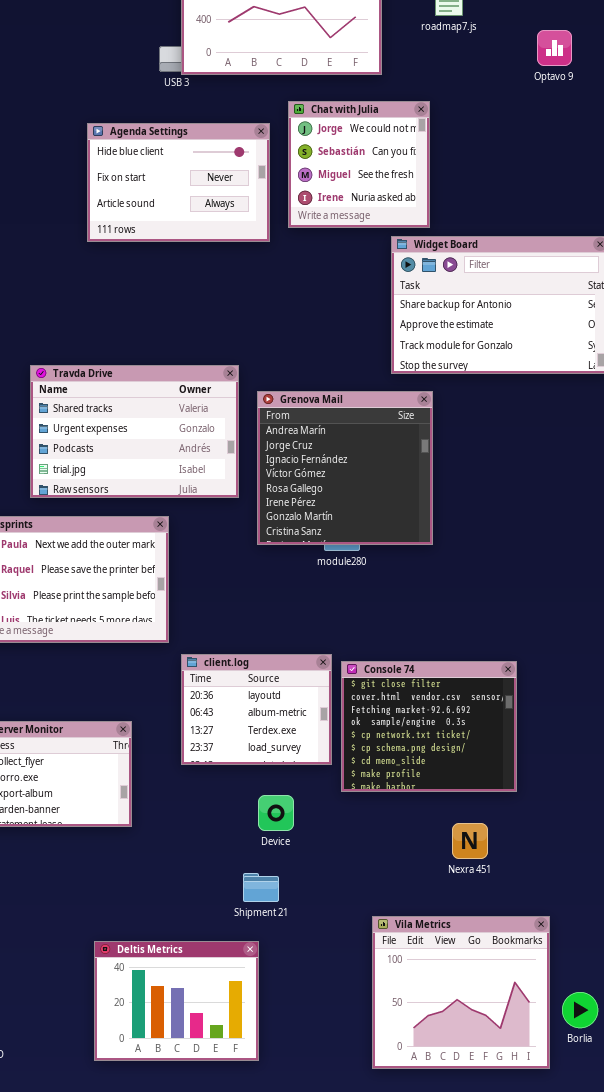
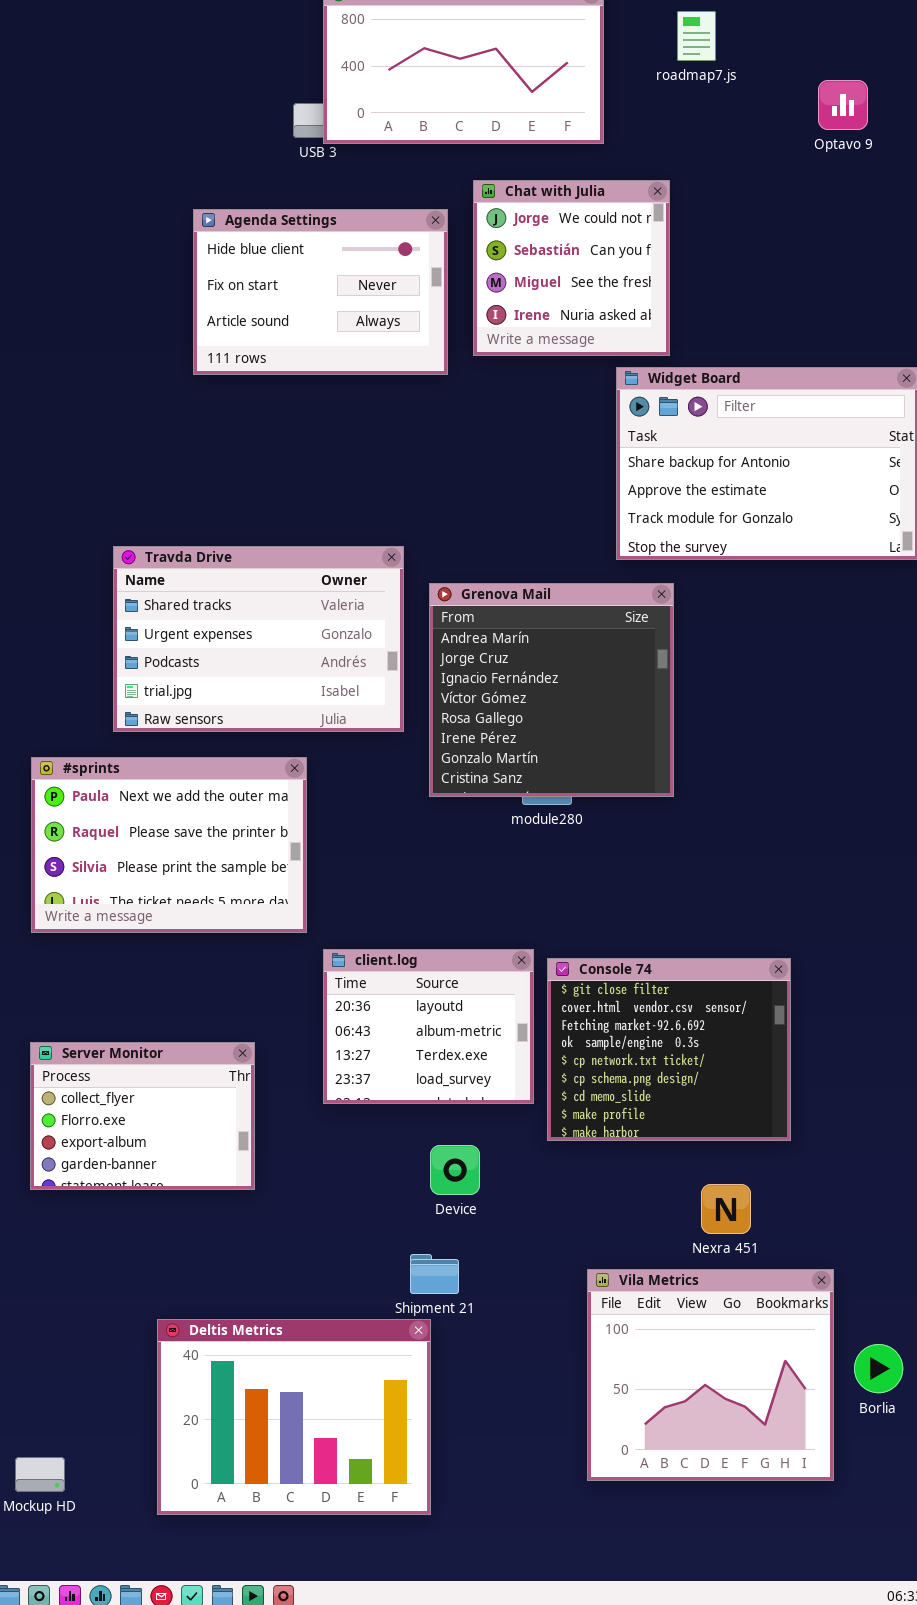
Vila Metrics: [372,916,550,1069] -> [587,1269,834,1481], moved
Deltis Metrics: [94,941,259,1061] -> [157,1319,431,1515], resized
Borlia: [562,992,598,1028] -> [854,1344,903,1393], moved

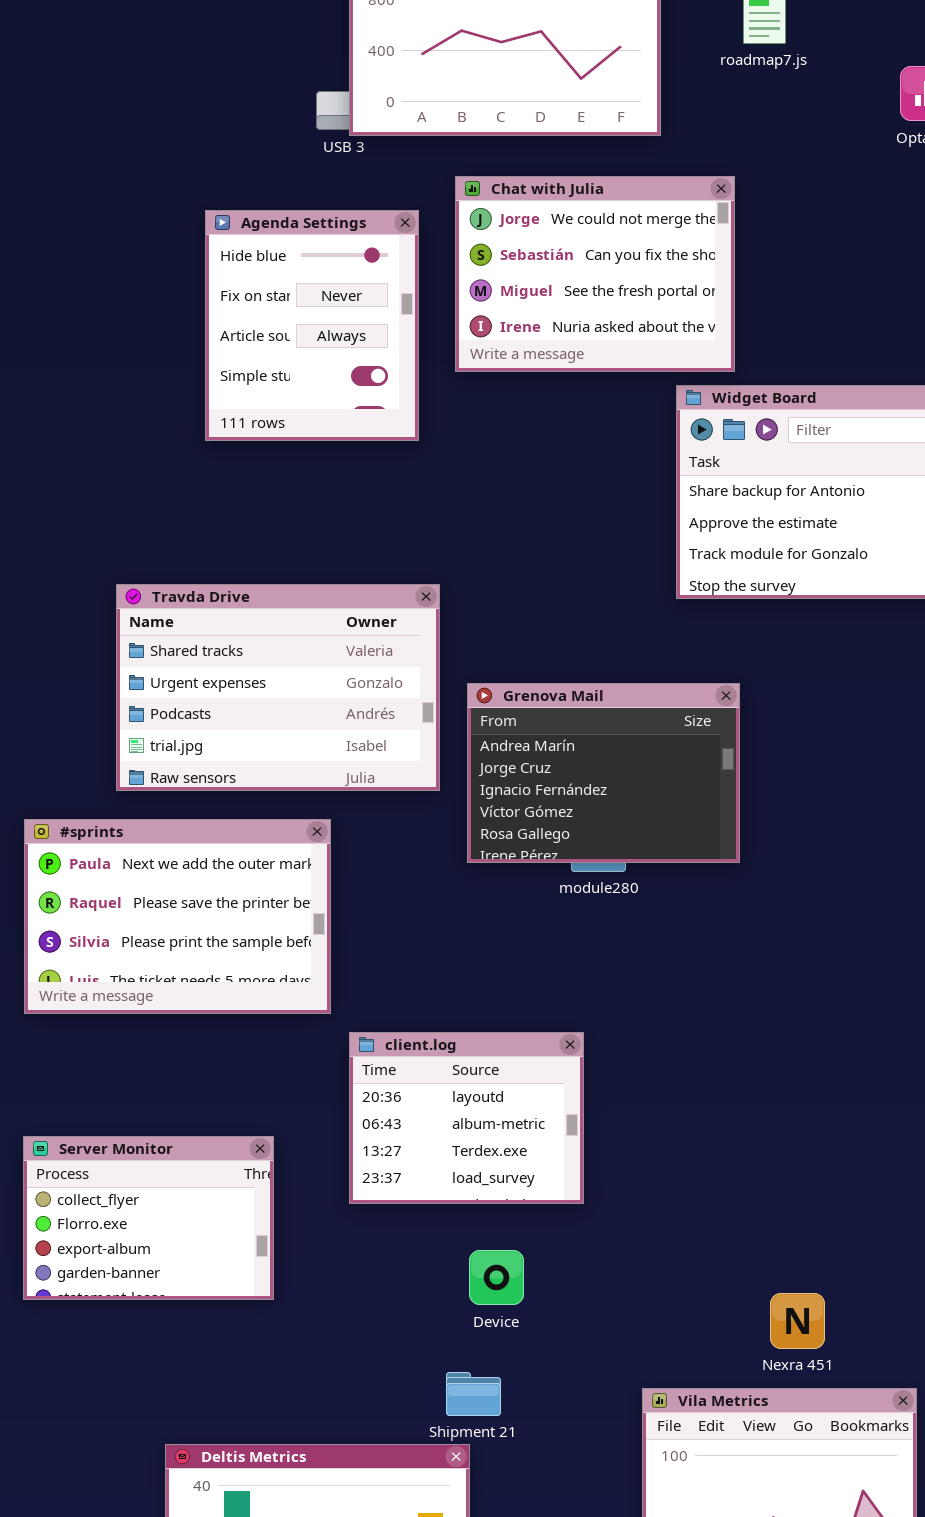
Chat with Julia: [473,180,670,356] -> [455,176,735,372], resized
Agenda Settings: [193,209,448,375] -> [205,210,419,441], resized
Grenova Mail: [429,583,674,797] -> [467,683,740,863], resized
Console 74: [547,958,791,1141] -> none, closed

